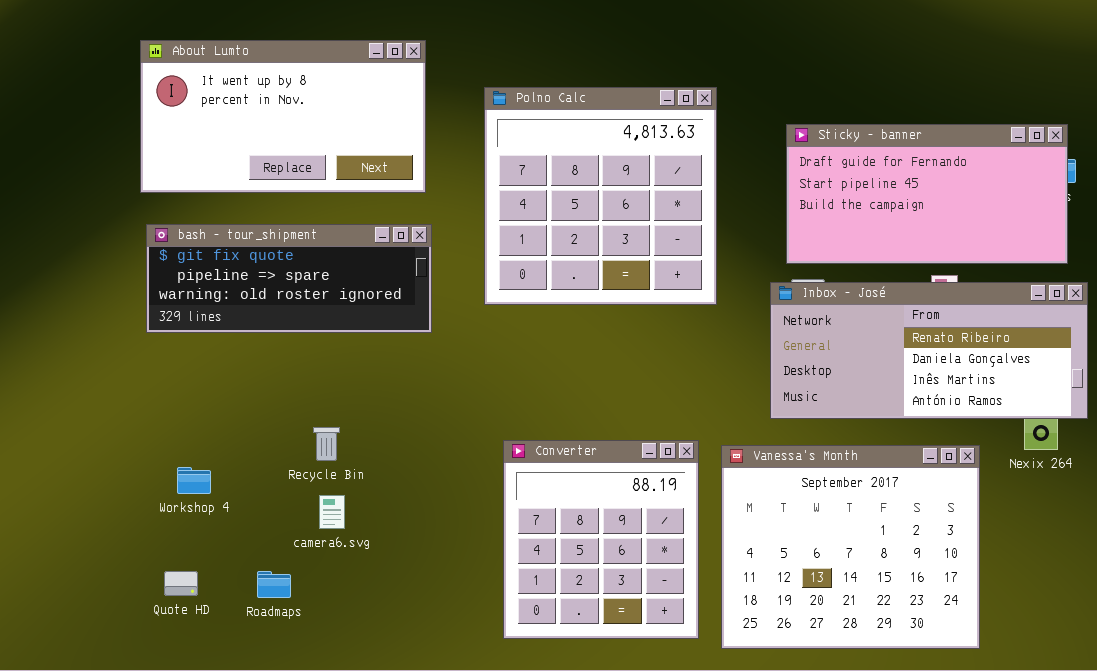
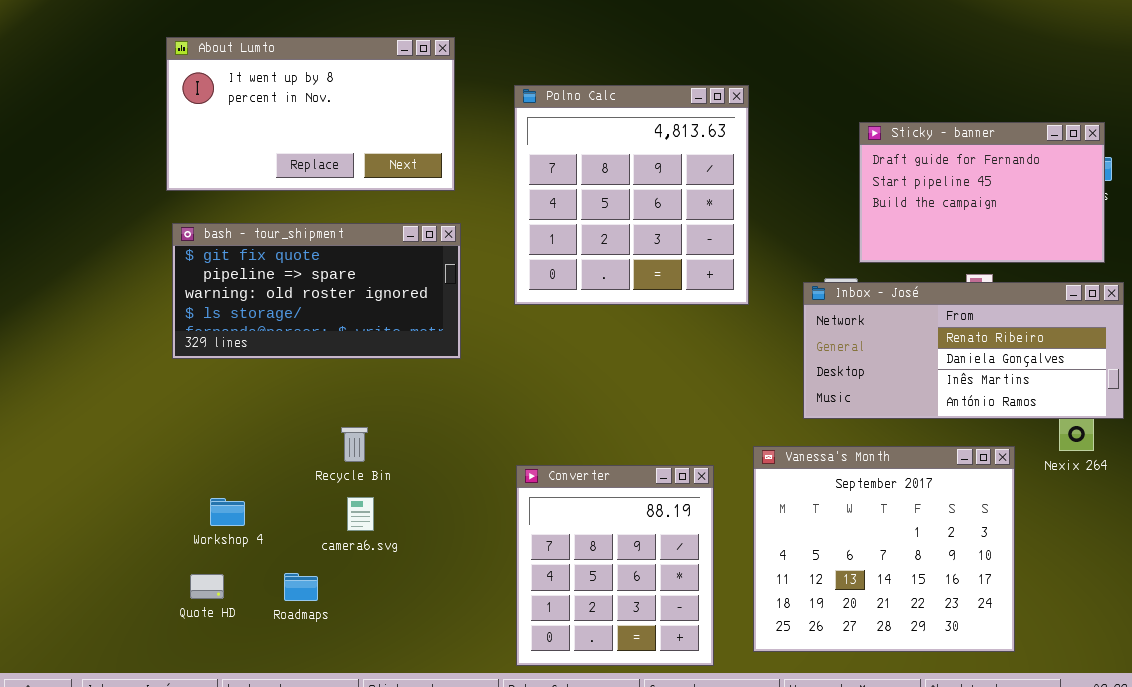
Sticky - banner: [786,124,1068,264] -> [859,122,1105,263], resized
bash - tour_shipment: [146,224,432,333] -> [172,223,461,359], resized
Converter: [503,440,699,639] -> [516,465,714,666], moved
Workshop 4: [177,467,211,494] -> [210,498,245,526], moved

